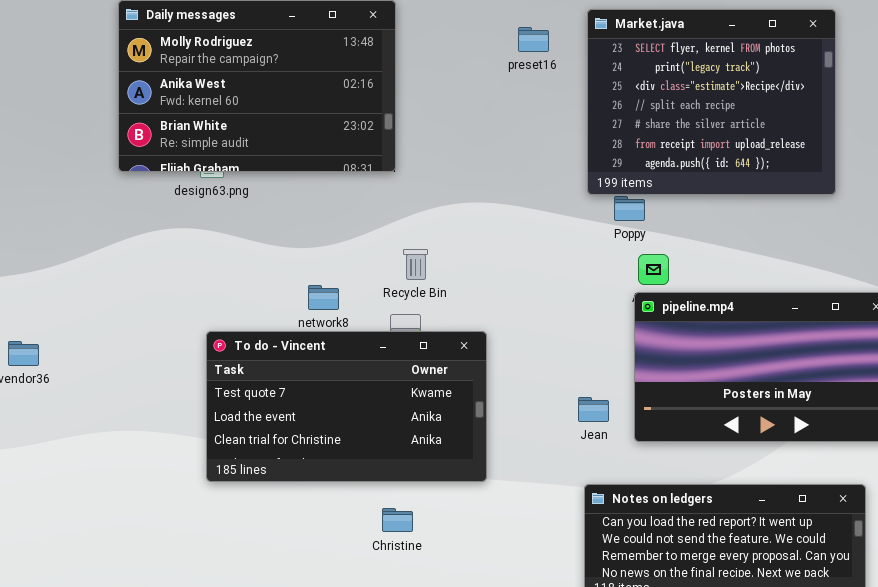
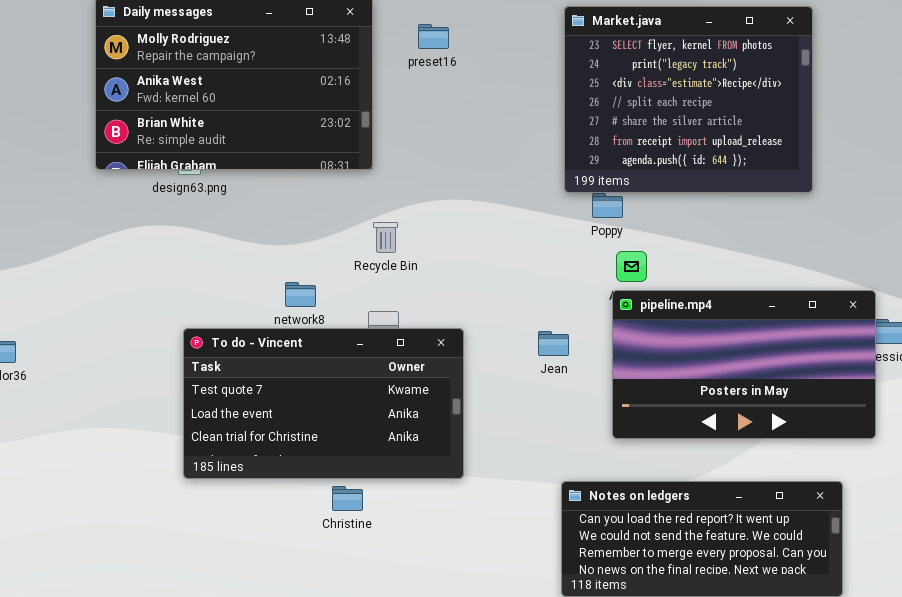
preset16: [518,27,549,52] -> [418,24,449,49], moved
Recycle Bin: [403,249,428,280] -> [373,222,398,253], moved
Jean: [578,397,609,422] -> [538,331,569,356], moved
Christine: [382,508,413,532] -> [332,486,363,511], moved

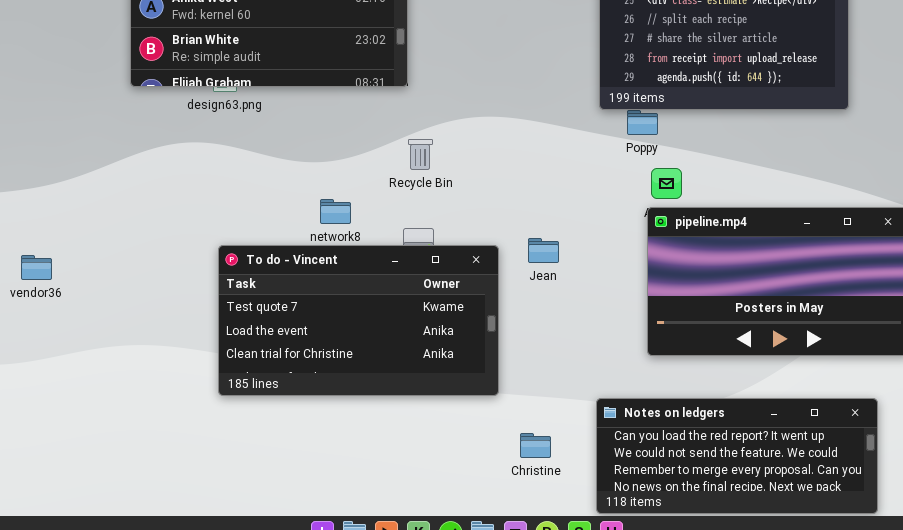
Jean: [538,331,569,356] -> [528,238,559,263], moved
Christine: [332,486,363,511] -> [520,433,551,458], moved

